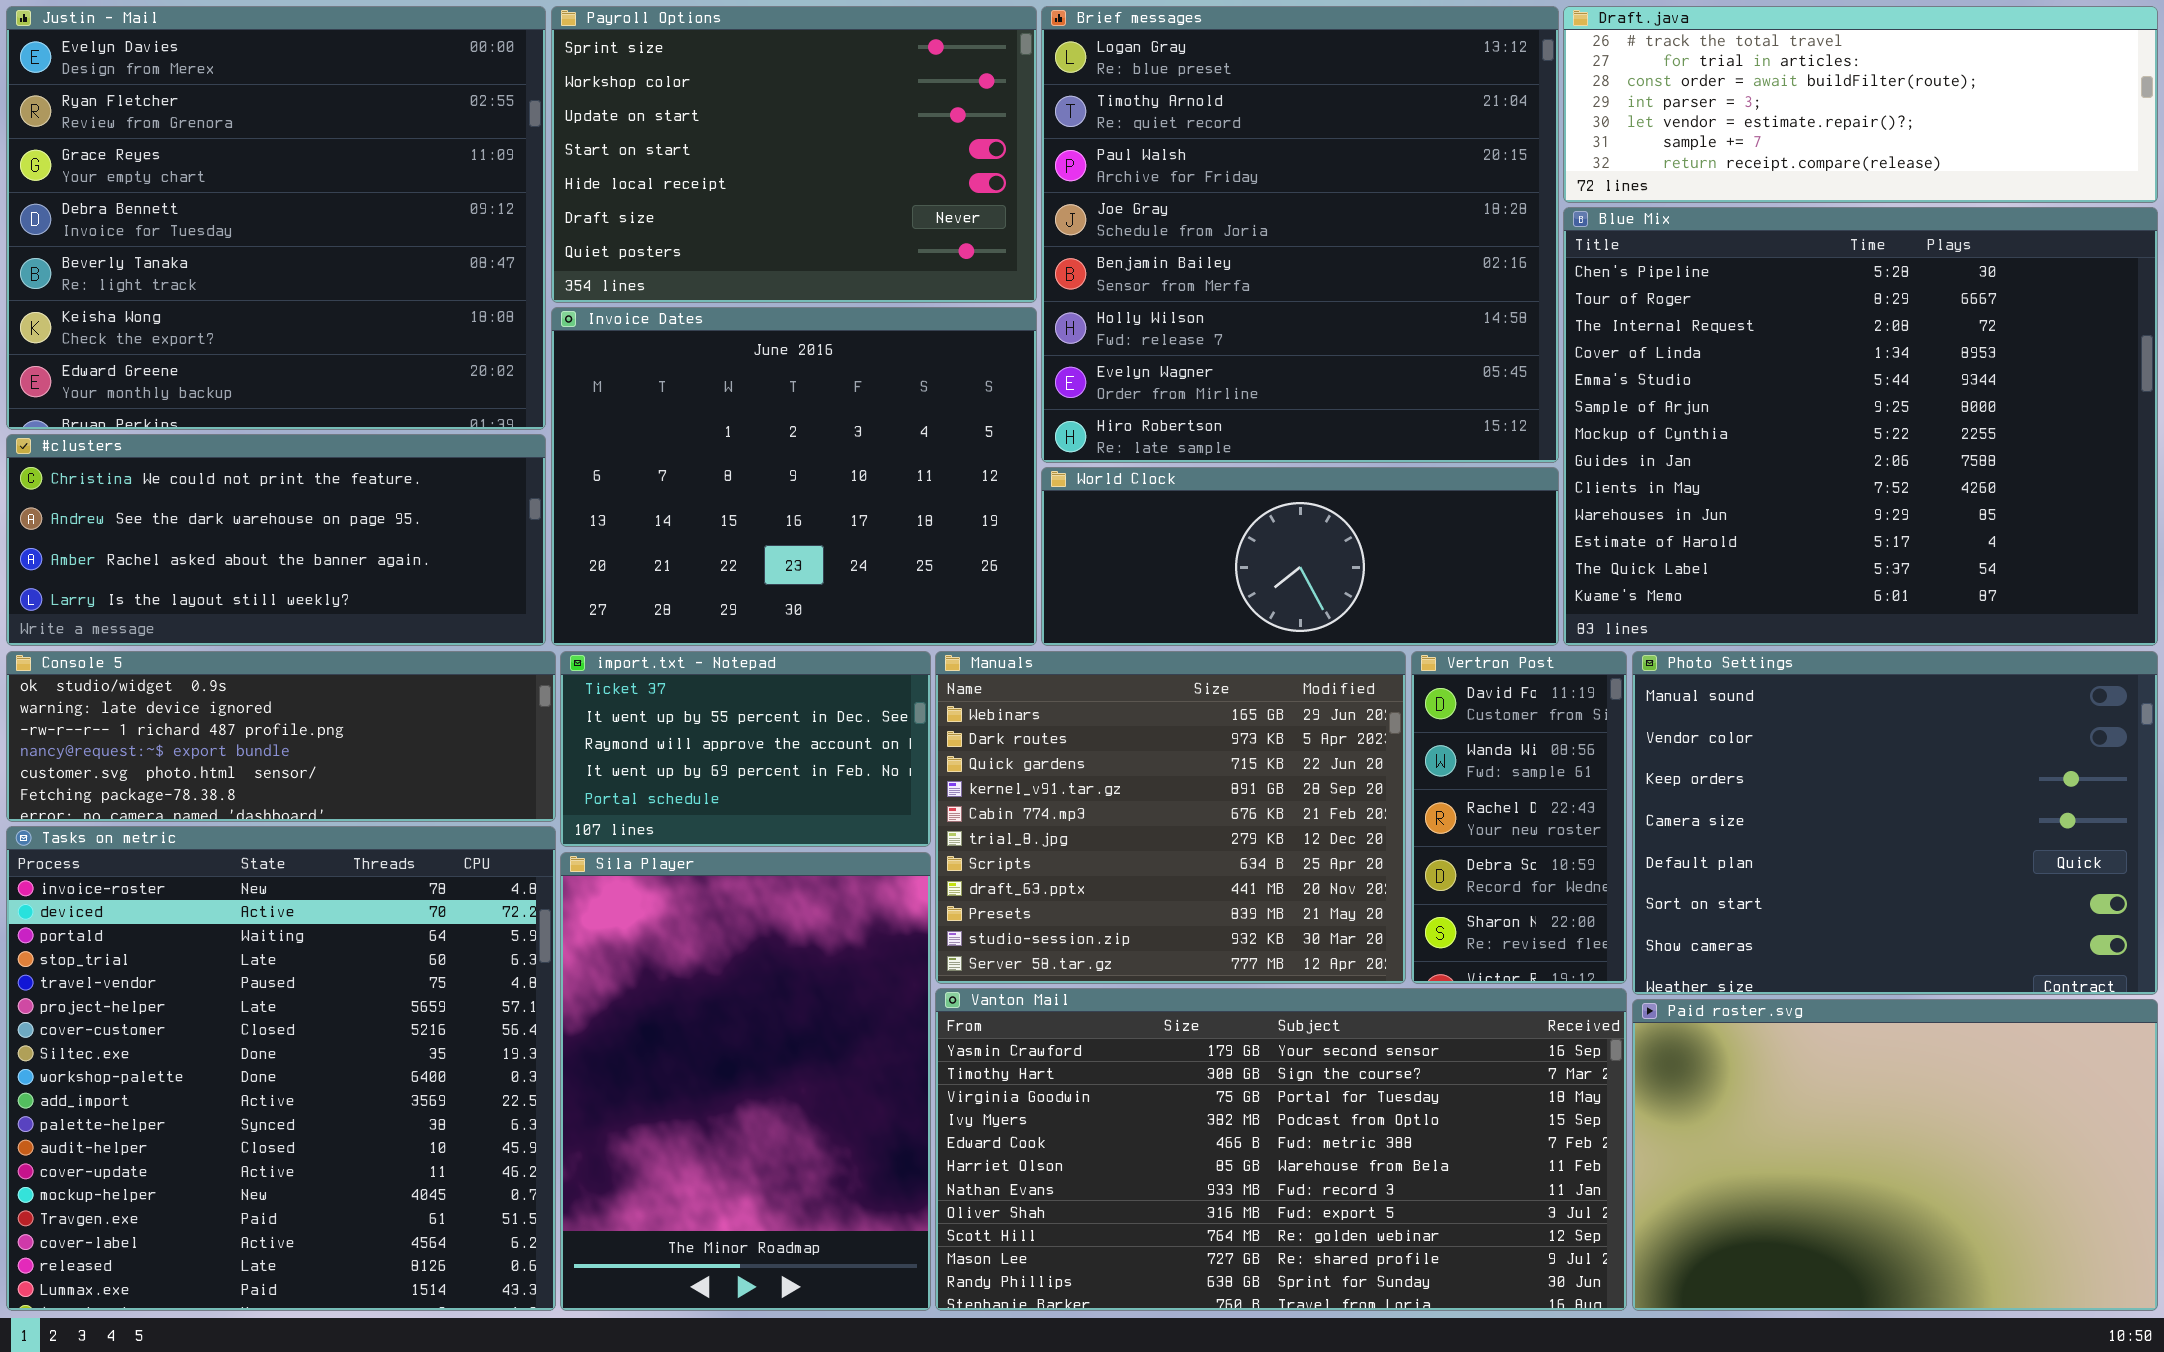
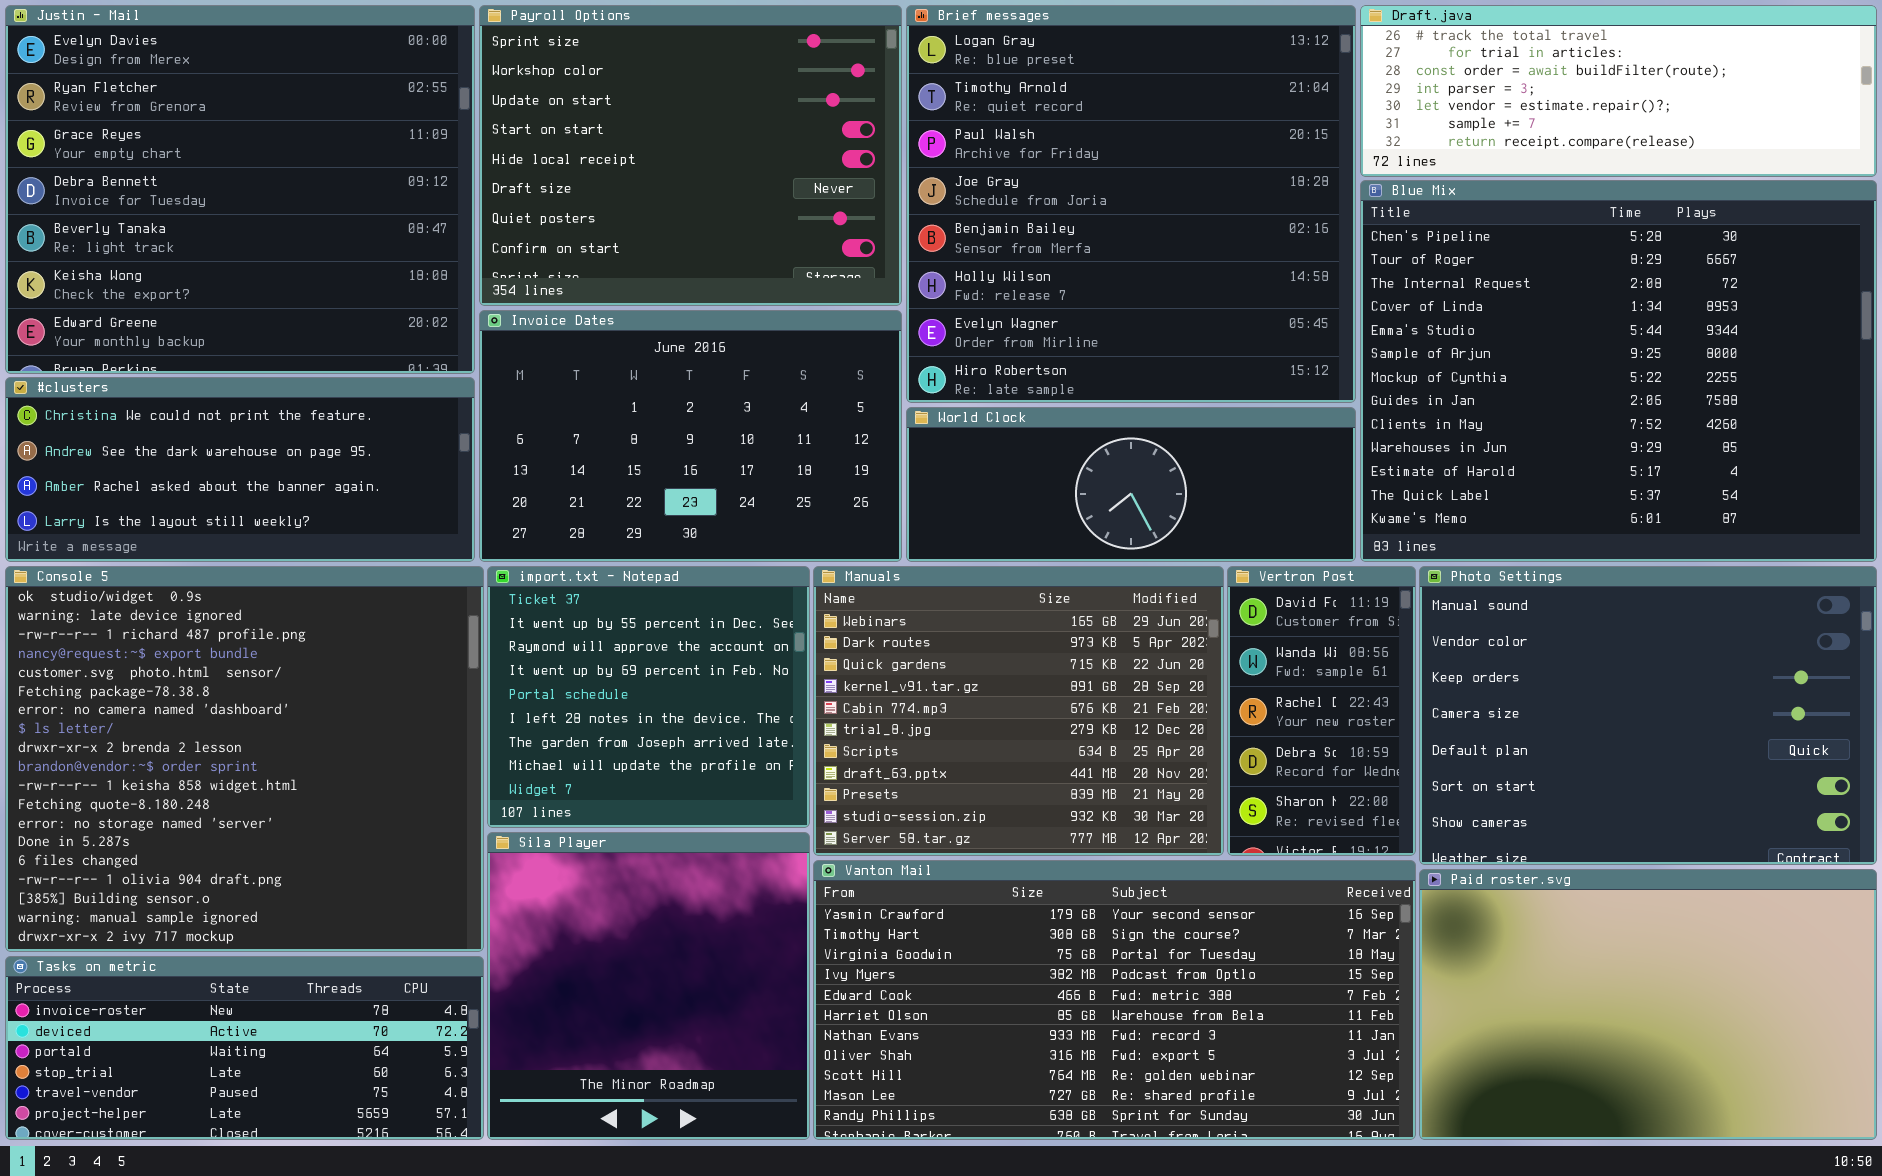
Payroll Options: [551,6,1037,303] -> [479,5,902,306], resized
Invoice Dates: [551,307,1037,646] -> [479,310,902,562], resized
Console 5: [6,651,556,822] -> [5,566,484,952], resized
import.txt - Notepad: [560,651,931,847] -> [487,566,810,828], resized
Tasks on metric: [6,826,556,1311] -> [5,956,484,1140], resized
Sila Player: [560,852,931,1311] -> [487,832,810,1140], resized

